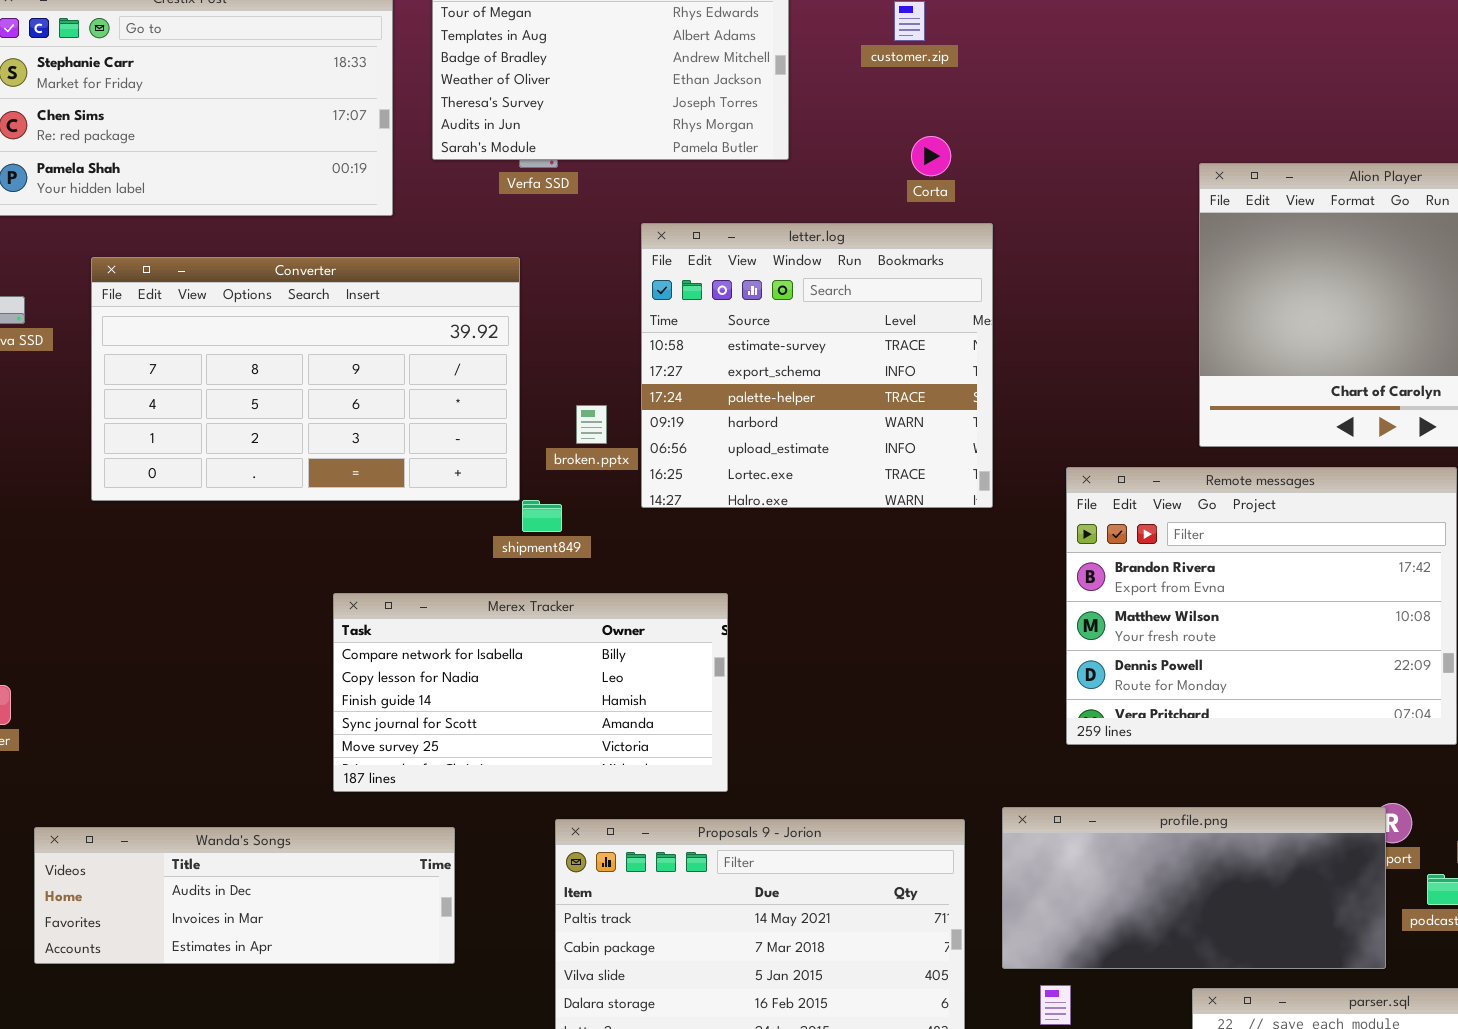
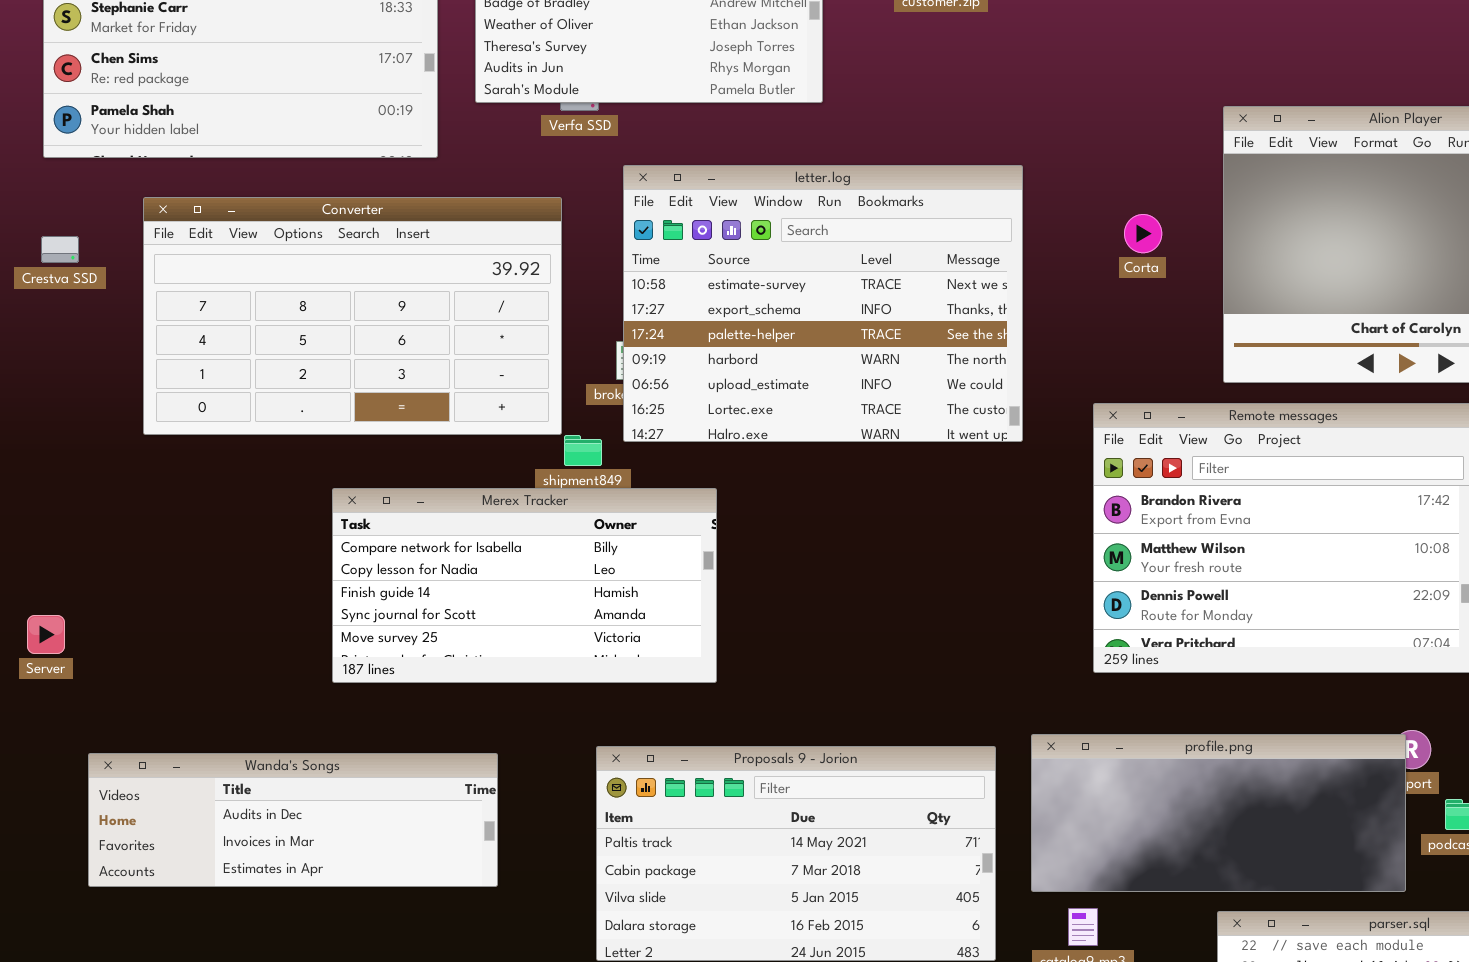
Corta: [911,136,951,176] -> [1124,214,1162,253], moved
letter.log: [641,223,993,508] -> [623,165,1023,442], resized
Merex Tracker: [333,593,728,792] -> [332,488,717,683], moved

